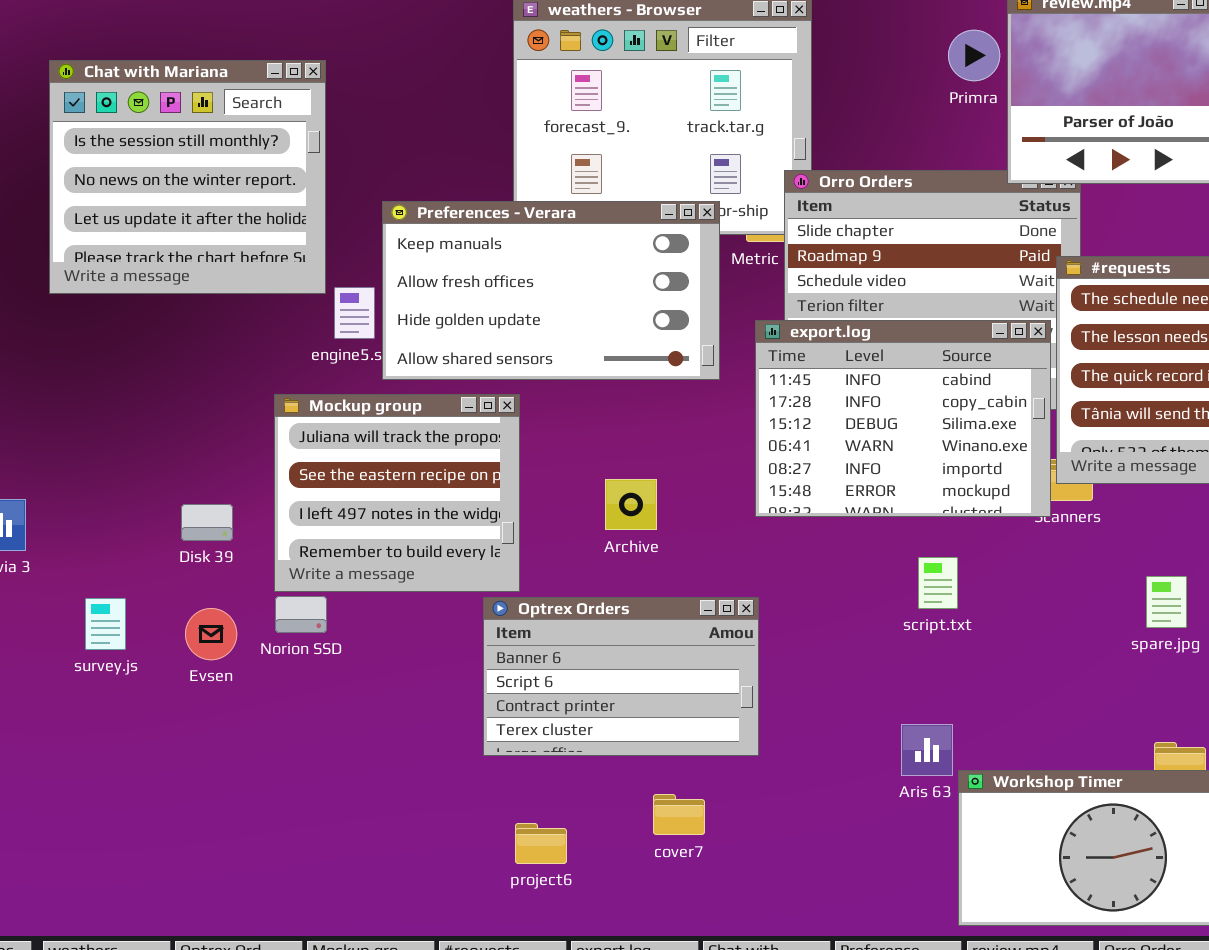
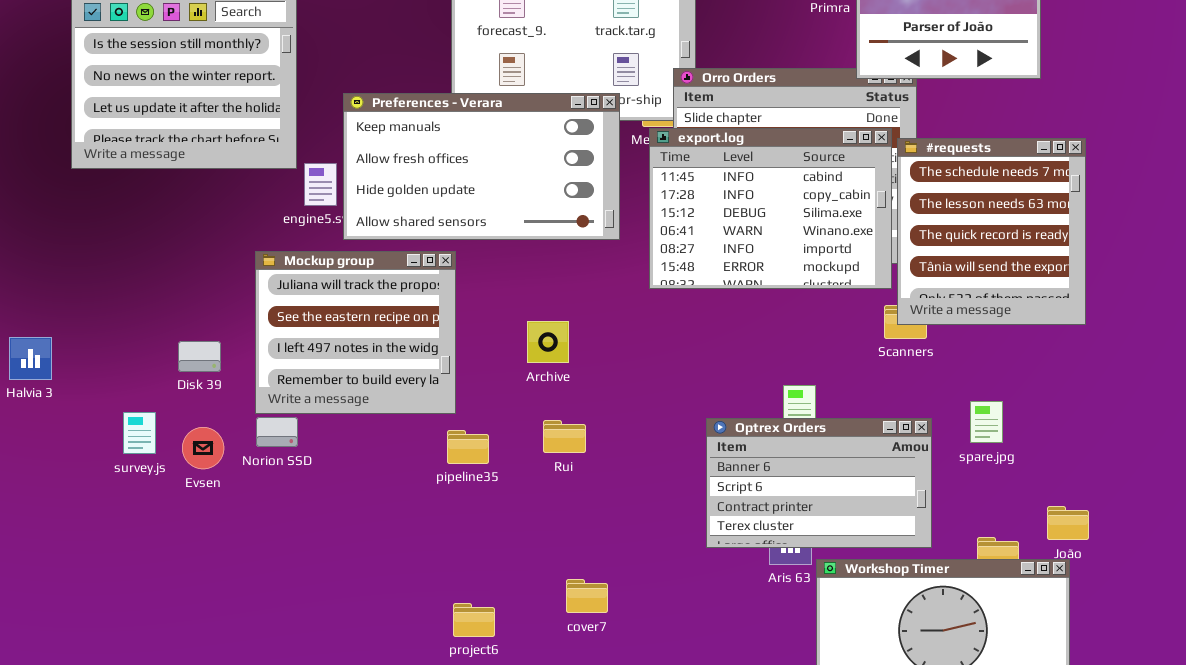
export.log: [755,320,1051,517] -> [649,128,892,289], moved
Optrex Orders: [483,597,759,756] -> [706,418,932,548], moved
survey.js: [85,598,126,650] -> [123,412,156,454], moved

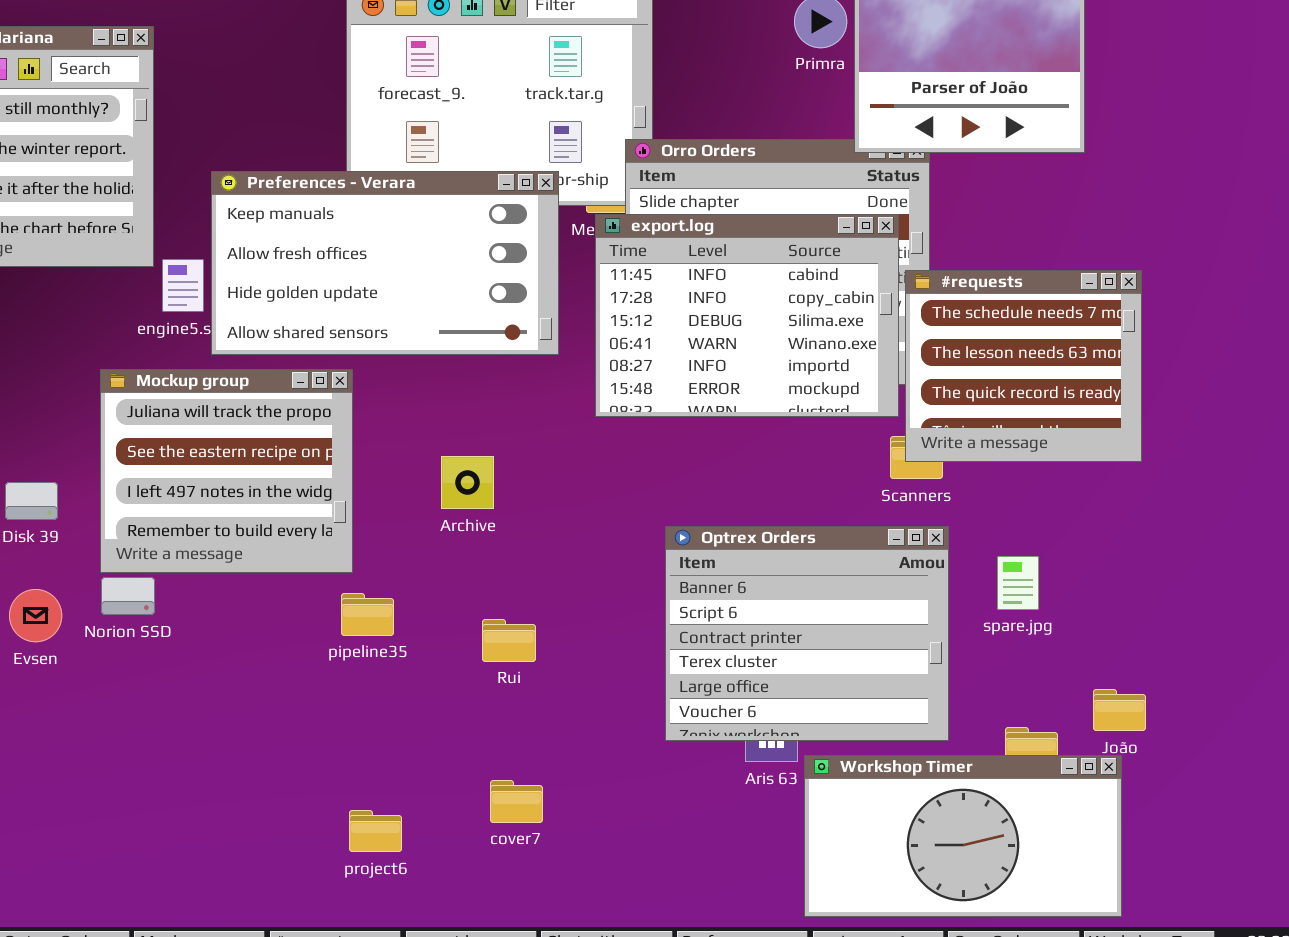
#requests: [897,138,1086,325] -> [905,270,1142,462], resized
Optrex Orders: [706,418,932,548] -> [665,526,949,741], resized
Rui: [543,420,586,453] -> [482,619,536,662], moved

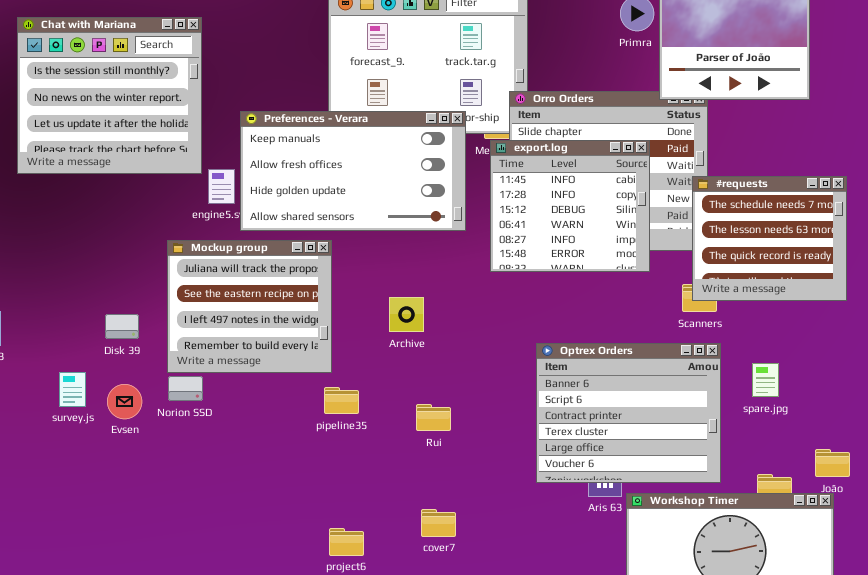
export.log: [595,214,899,417] -> [490,140,650,272], resized

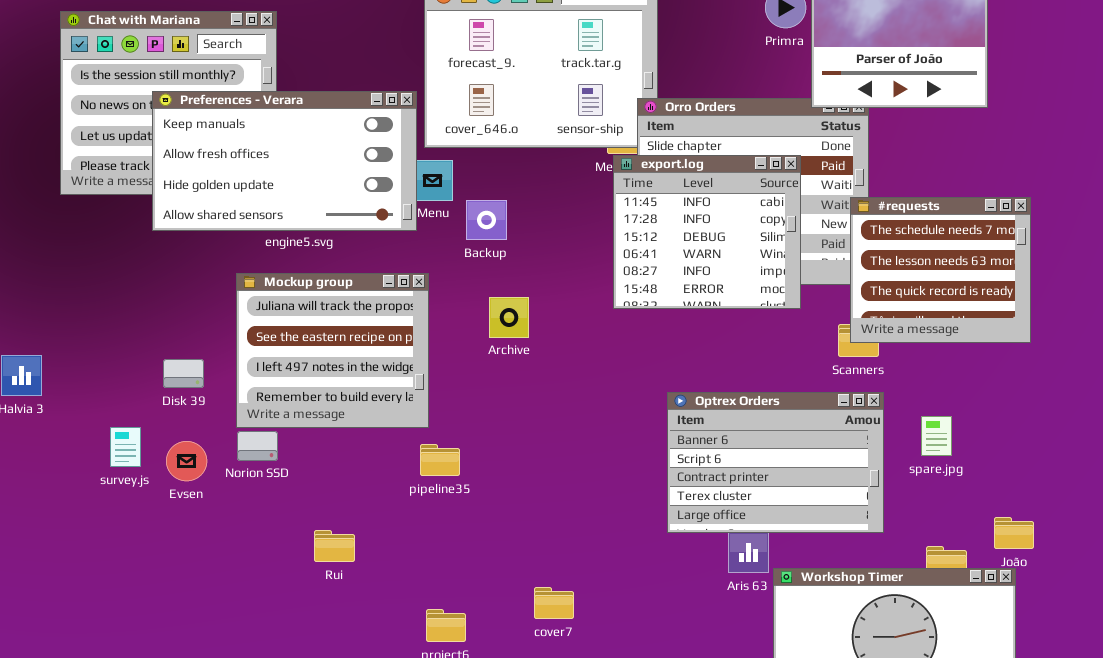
Preferences - Verara: [240,111,466,231] -> [152,91,417,231], moved
Archive: [389,297,424,332] -> [489,297,529,338], moved
Optrex Orders: [536,343,721,483] -> [667,392,884,533], resized
Rui: [416,404,451,431] -> [314,530,355,562], moved

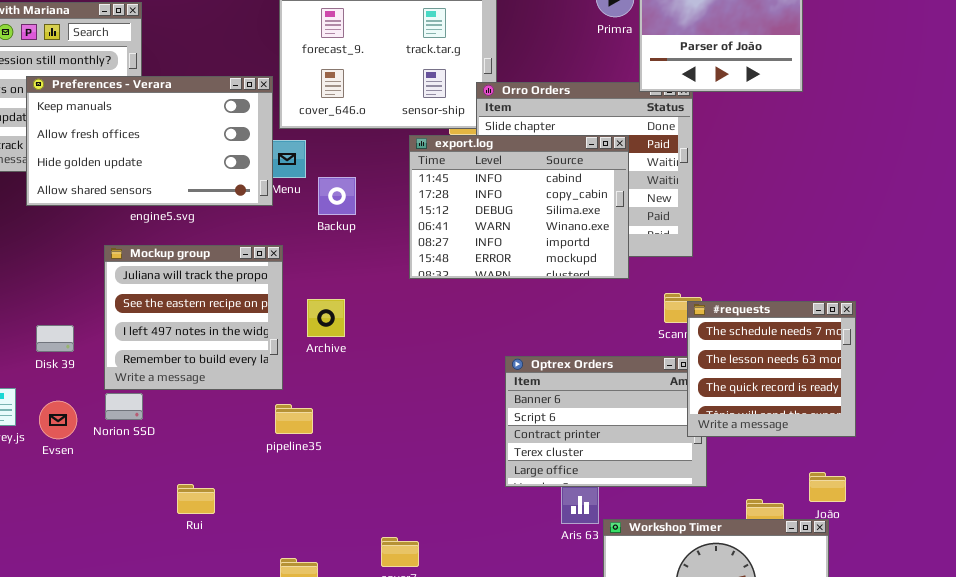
export.log: [613,155,801,309] -> [409,135,629,279], resized
#requests: [850,197,1031,343] -> [687,301,856,437], moved
Archive: [489,297,529,338] -> [307,299,345,337], moved

